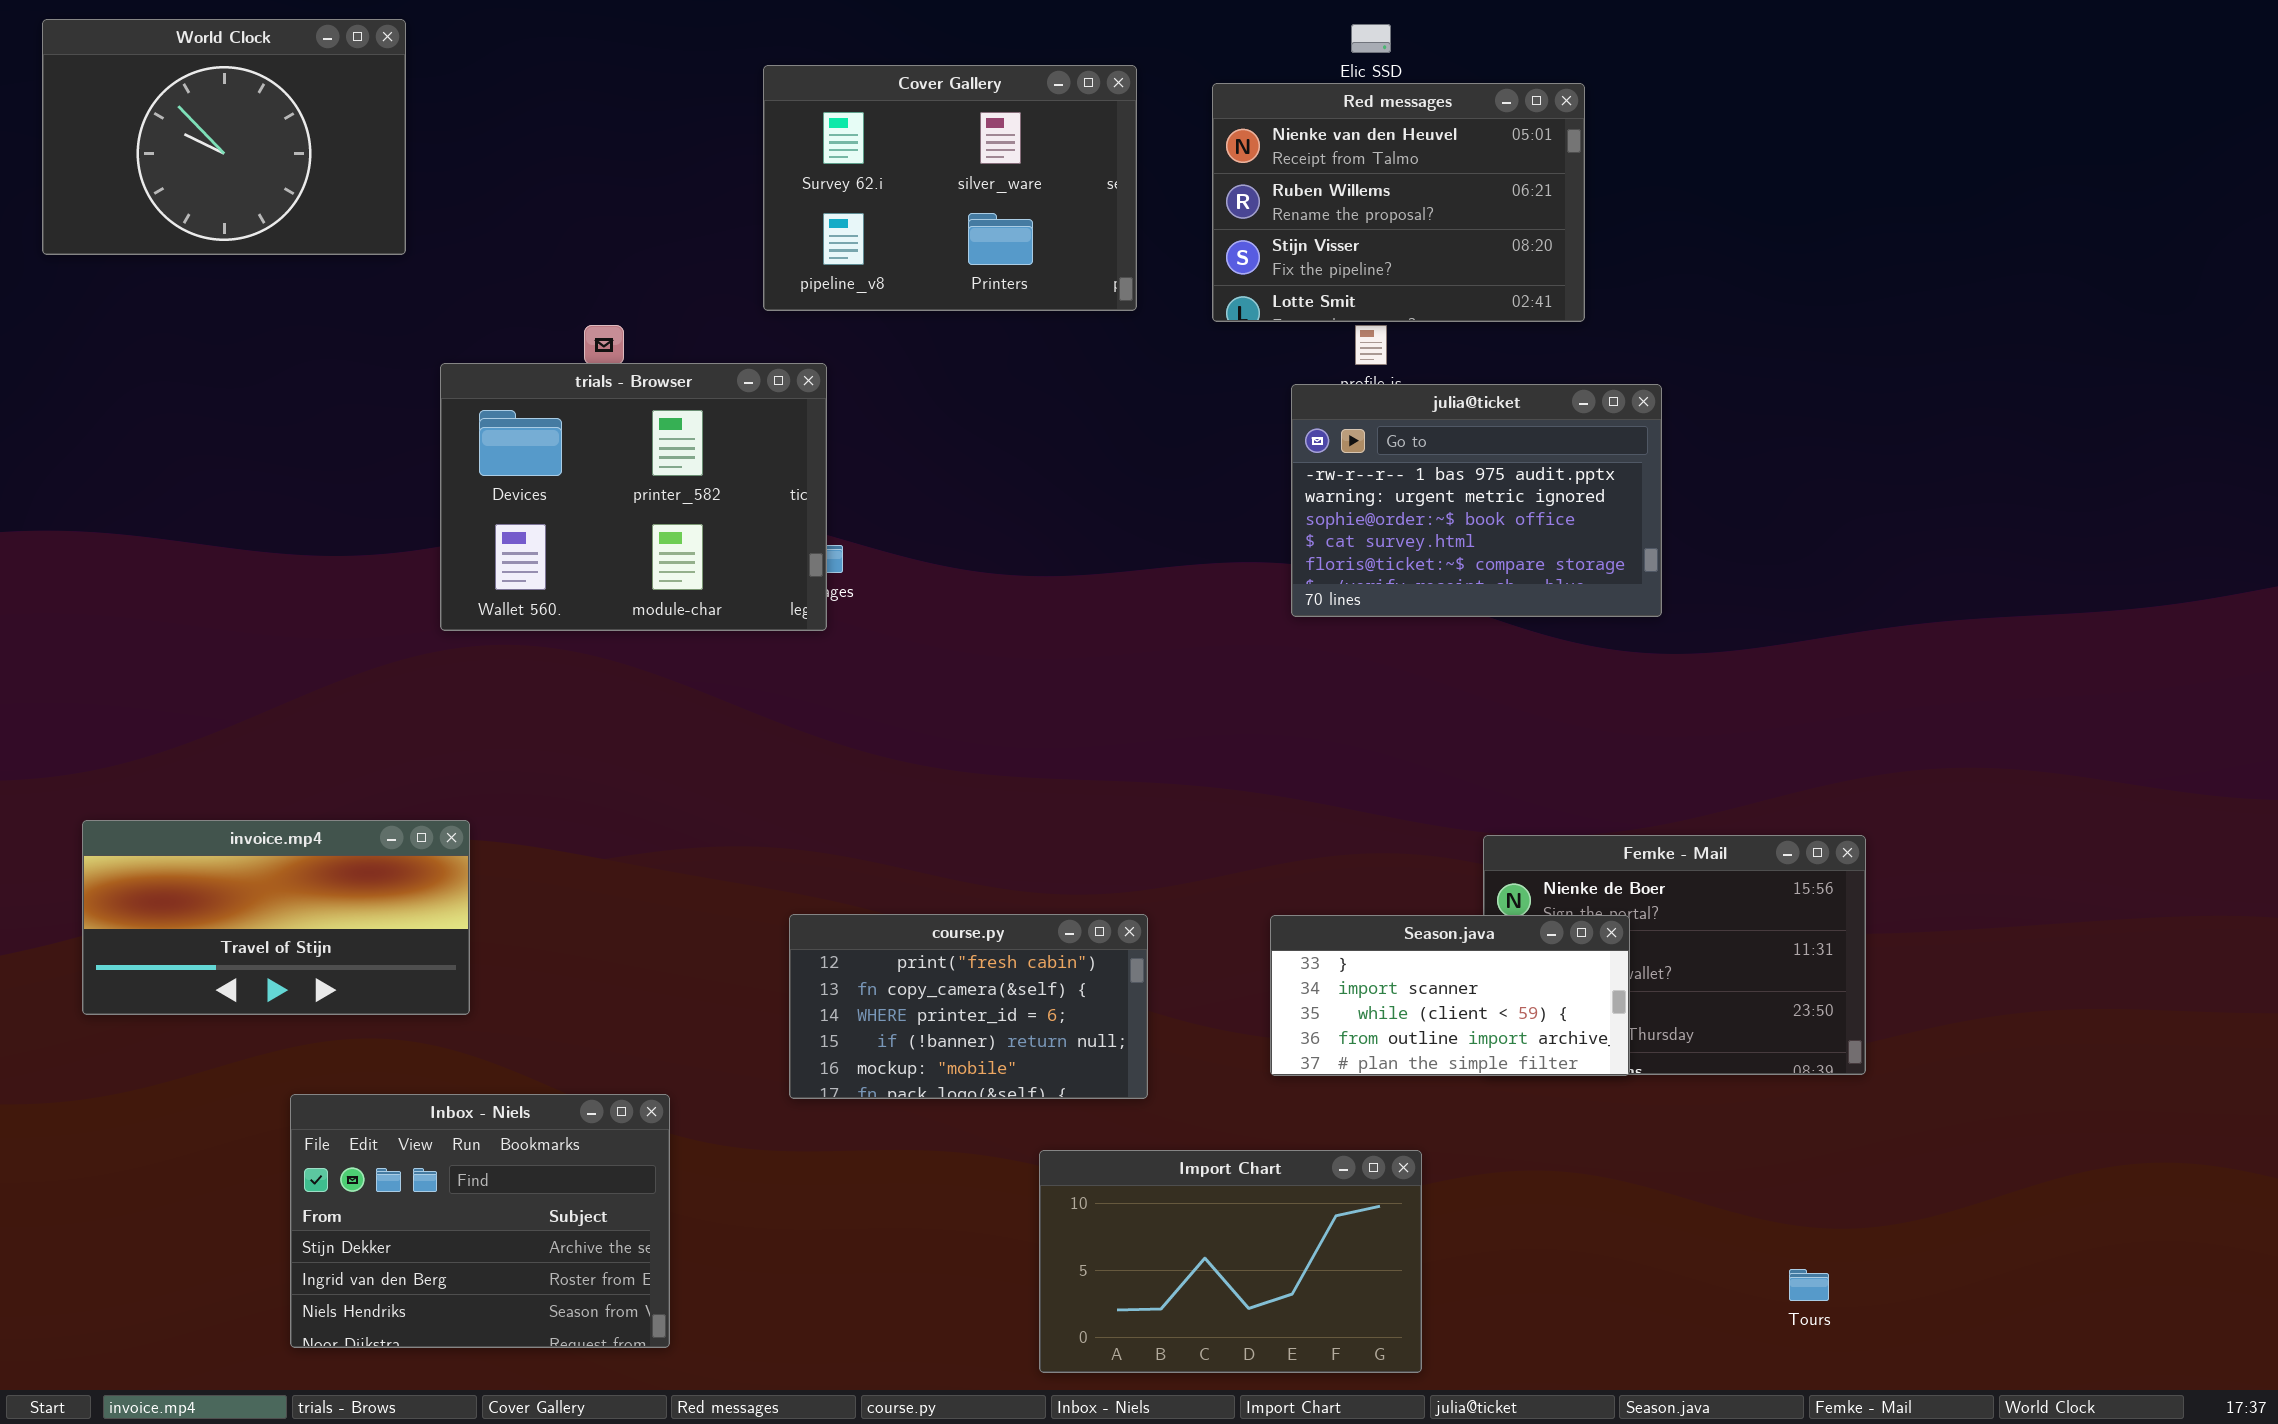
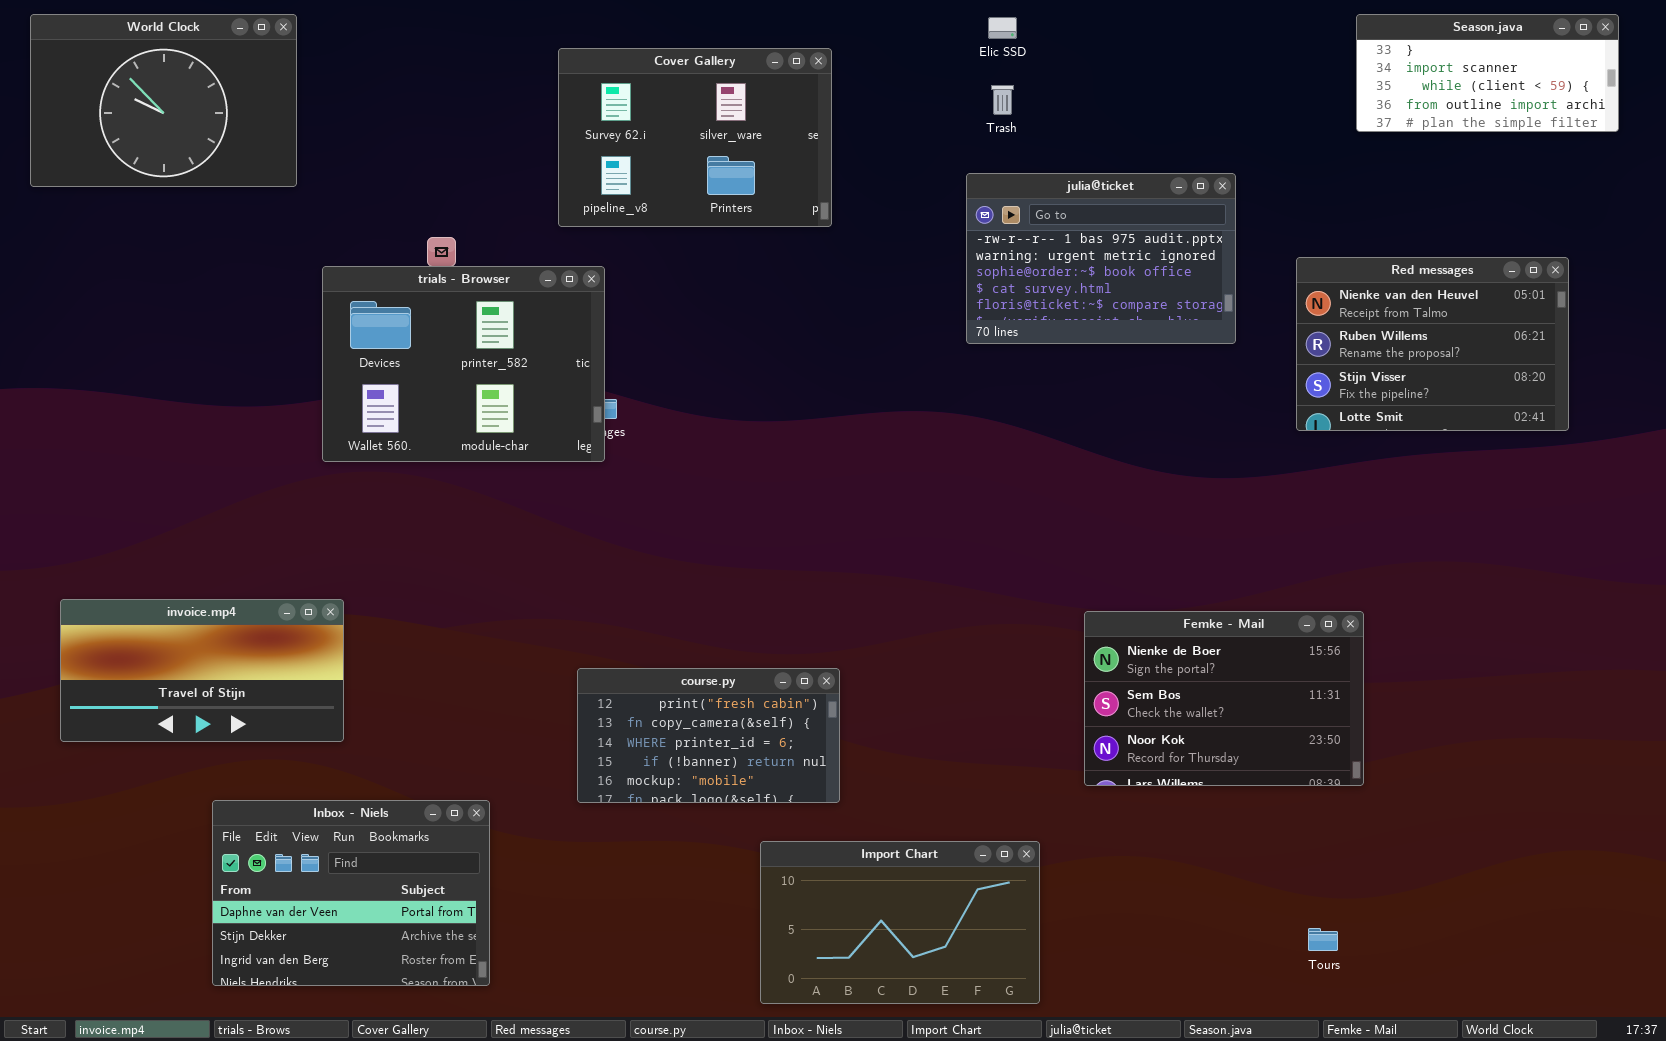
Red messages: [1212,83,1585,322] -> [1296,257,1569,431], moved
julia@ticket: [1291,384,1662,617] -> [966,173,1236,344], moved
Season.java: [1270,915,1630,1076] -> [1356,14,1619,132], moved
Inbox - Niels: [290,1094,670,1348] -> [212,800,490,986], scrolled up 1 row

